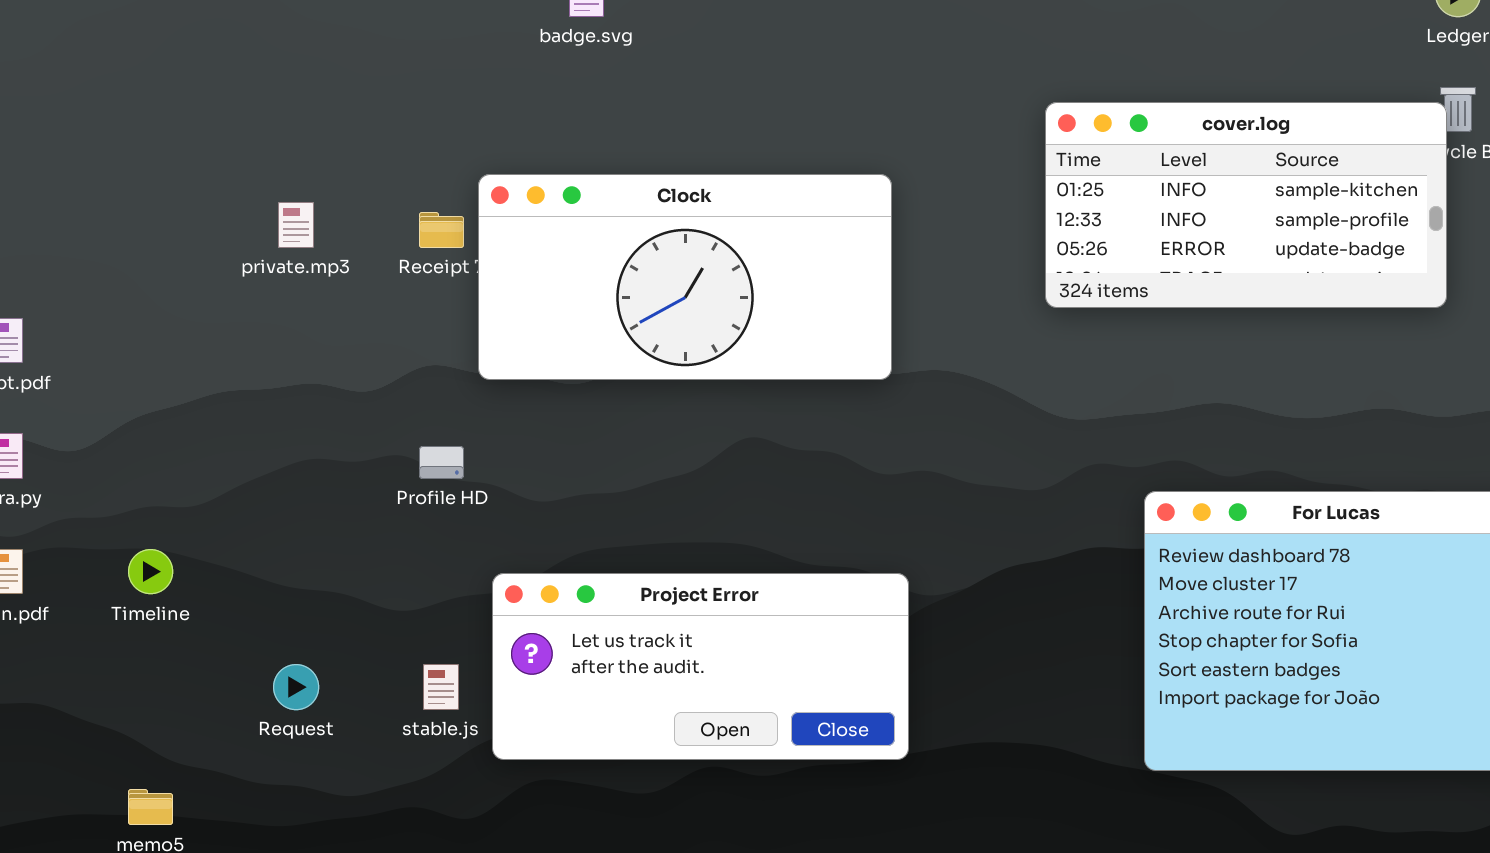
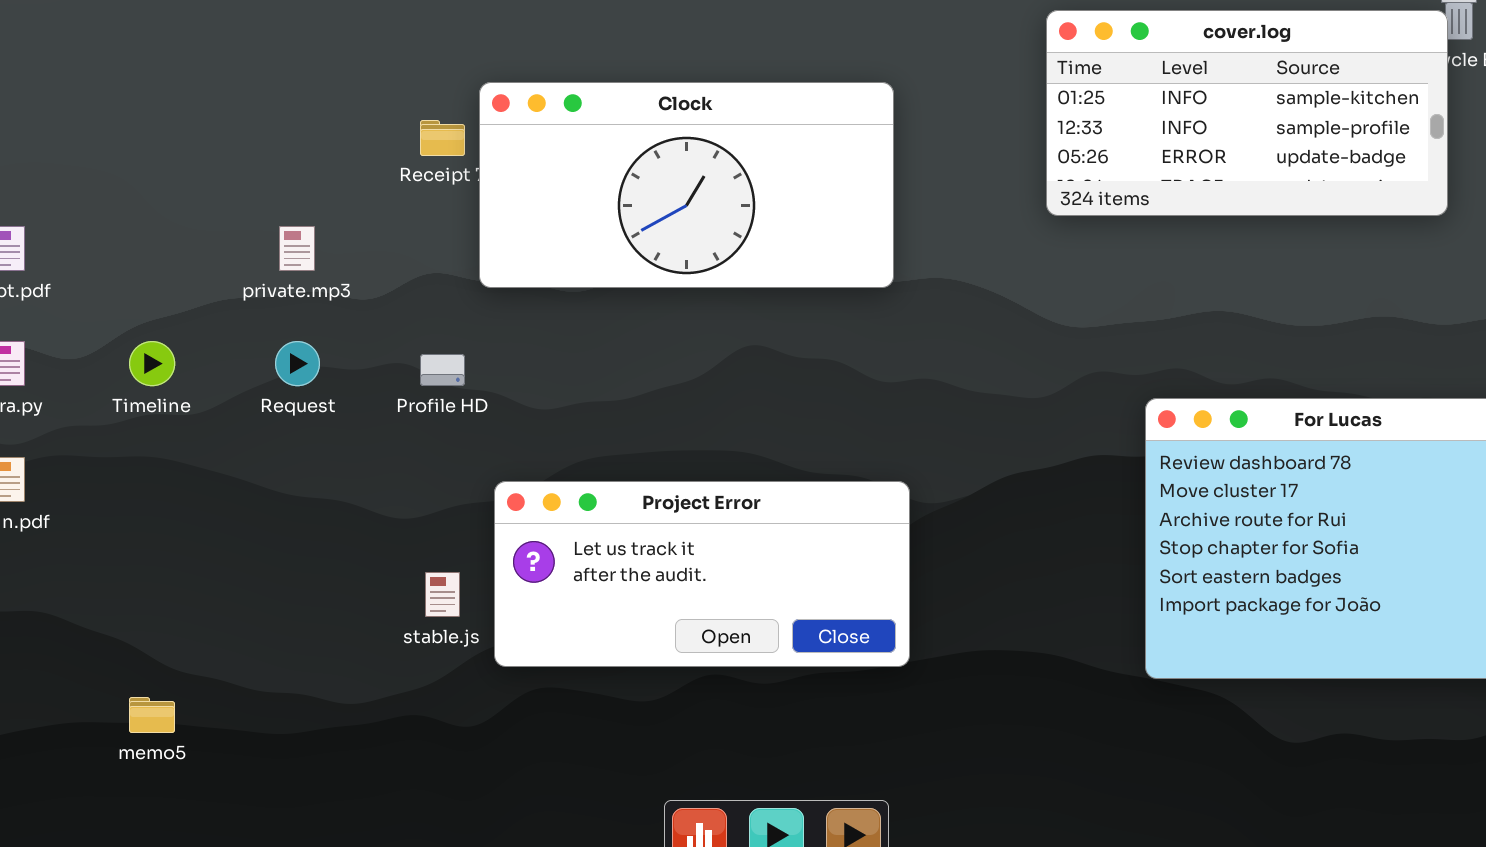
private.mp3: [278,202,314,248] -> [279,226,315,271], moved
Timeline: [128,549,173,594] -> [129,341,175,386], moved
Request: [273,664,319,710] -> [275,341,320,386], moved

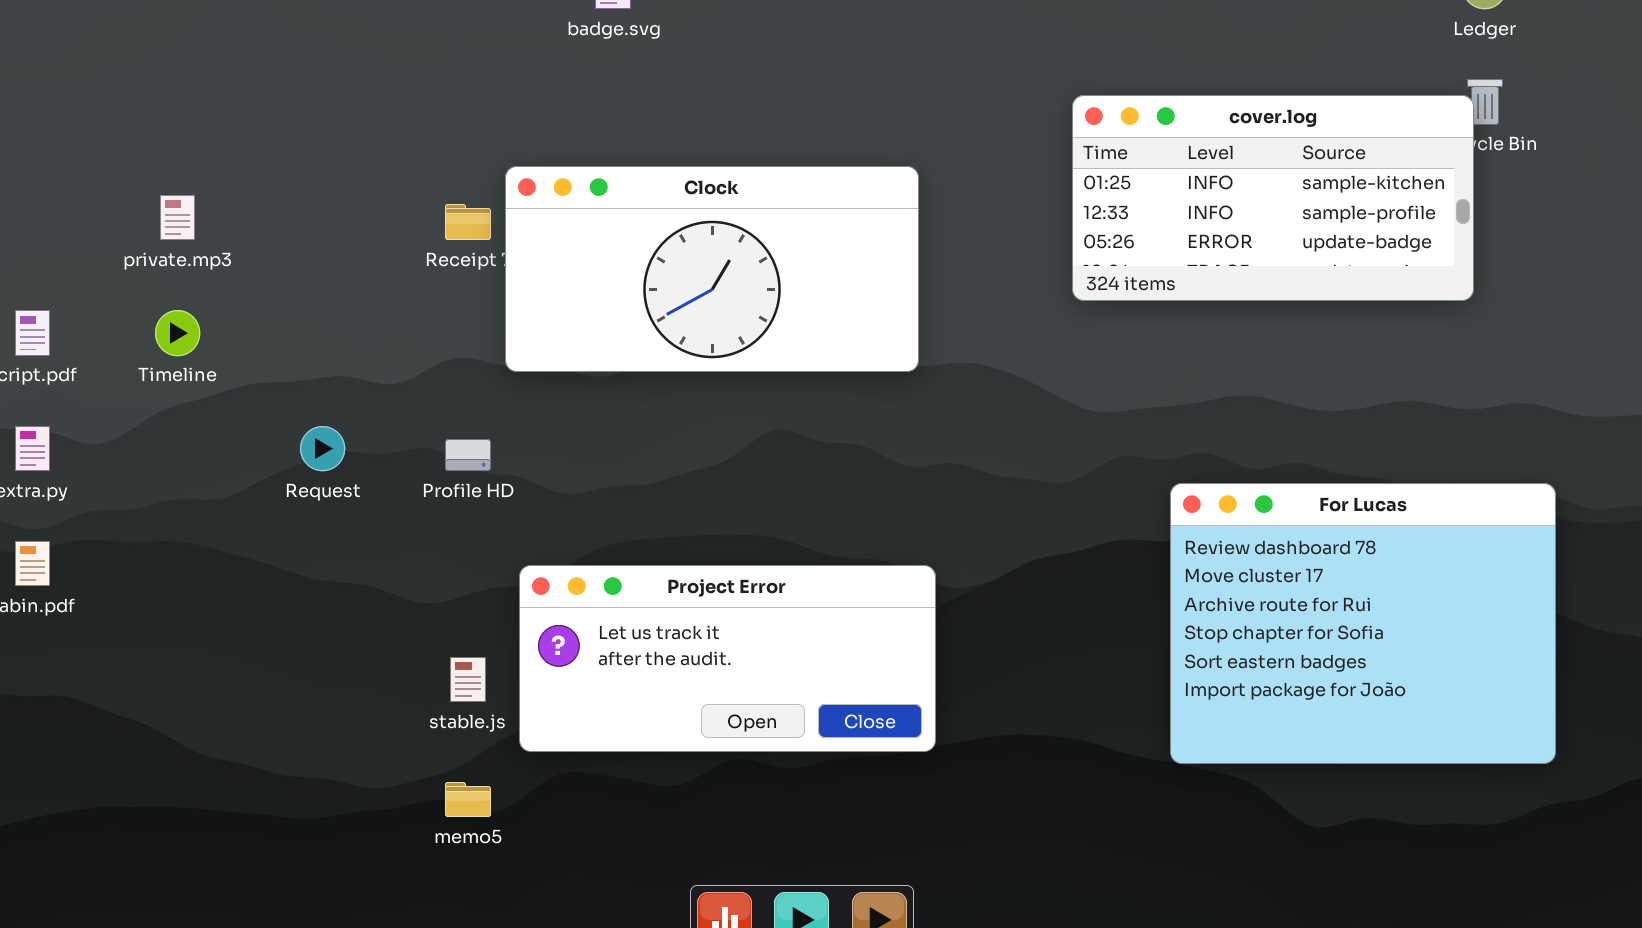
private.mp3: [279,226,315,271] -> [160,195,195,240], moved
Timeline: [129,341,175,386] -> [155,310,200,356], moved
memo5: [129,697,175,733] -> [445,782,491,817], moved

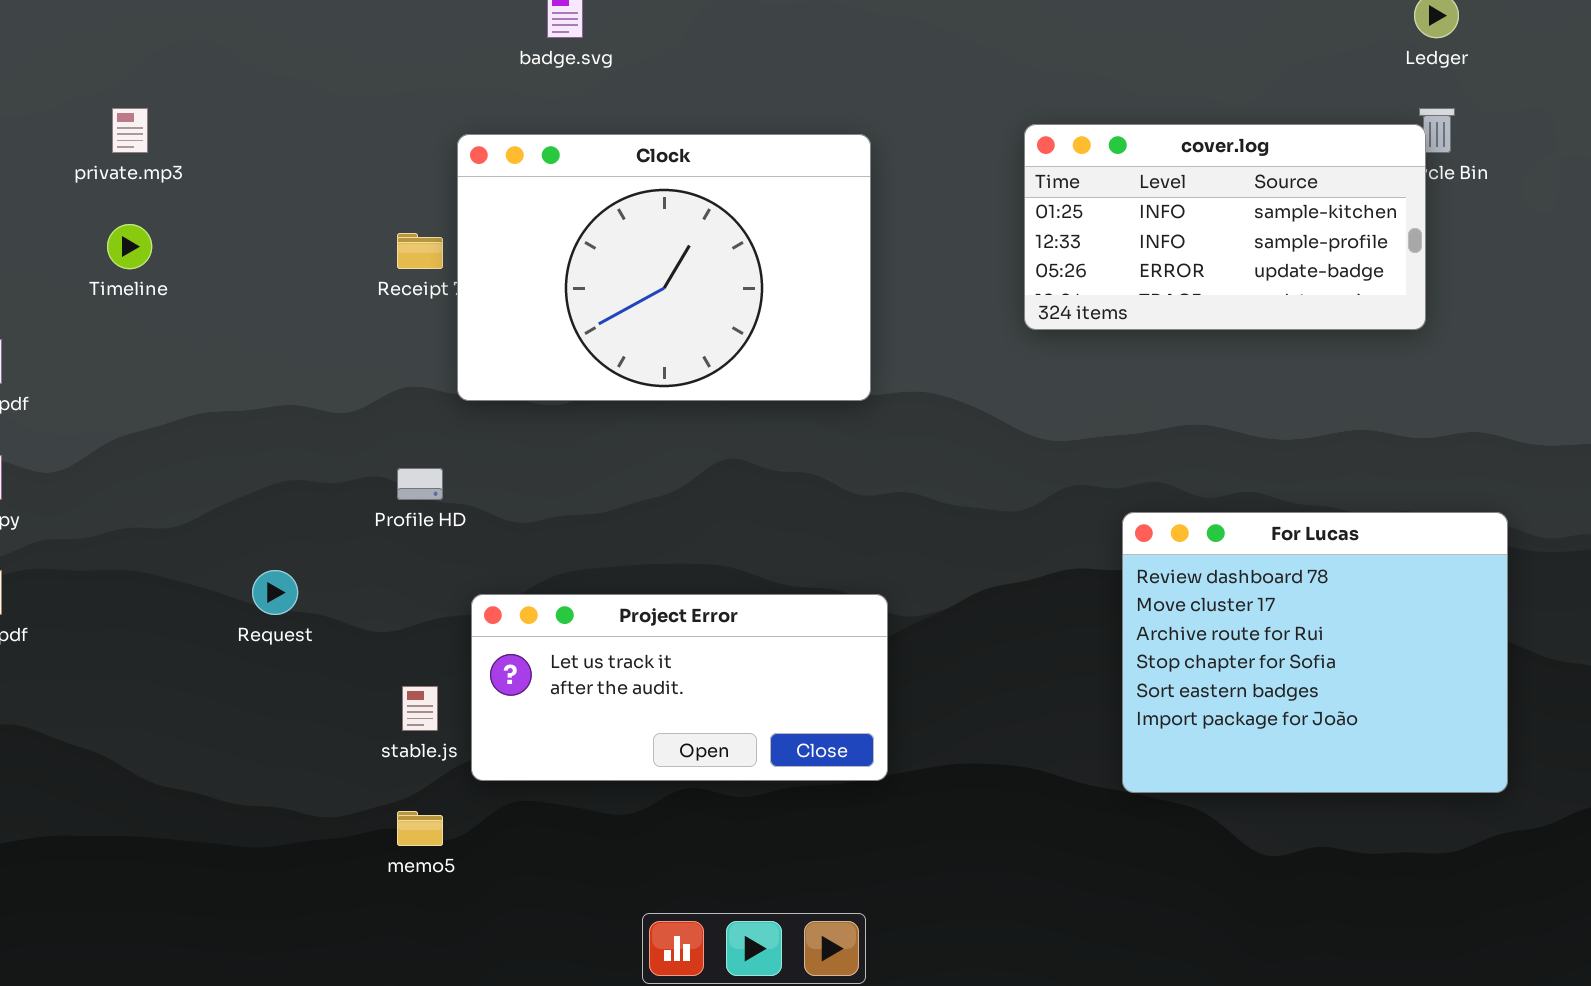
Clock: [505,166,919,372] -> [457,134,871,401], resized
private.mp3: [160,195,195,240] -> [112,108,148,153], moved
Timeline: [155,310,200,356] -> [107,224,152,269], moved
Request: [300,426,345,471] -> [252,570,298,615], moved

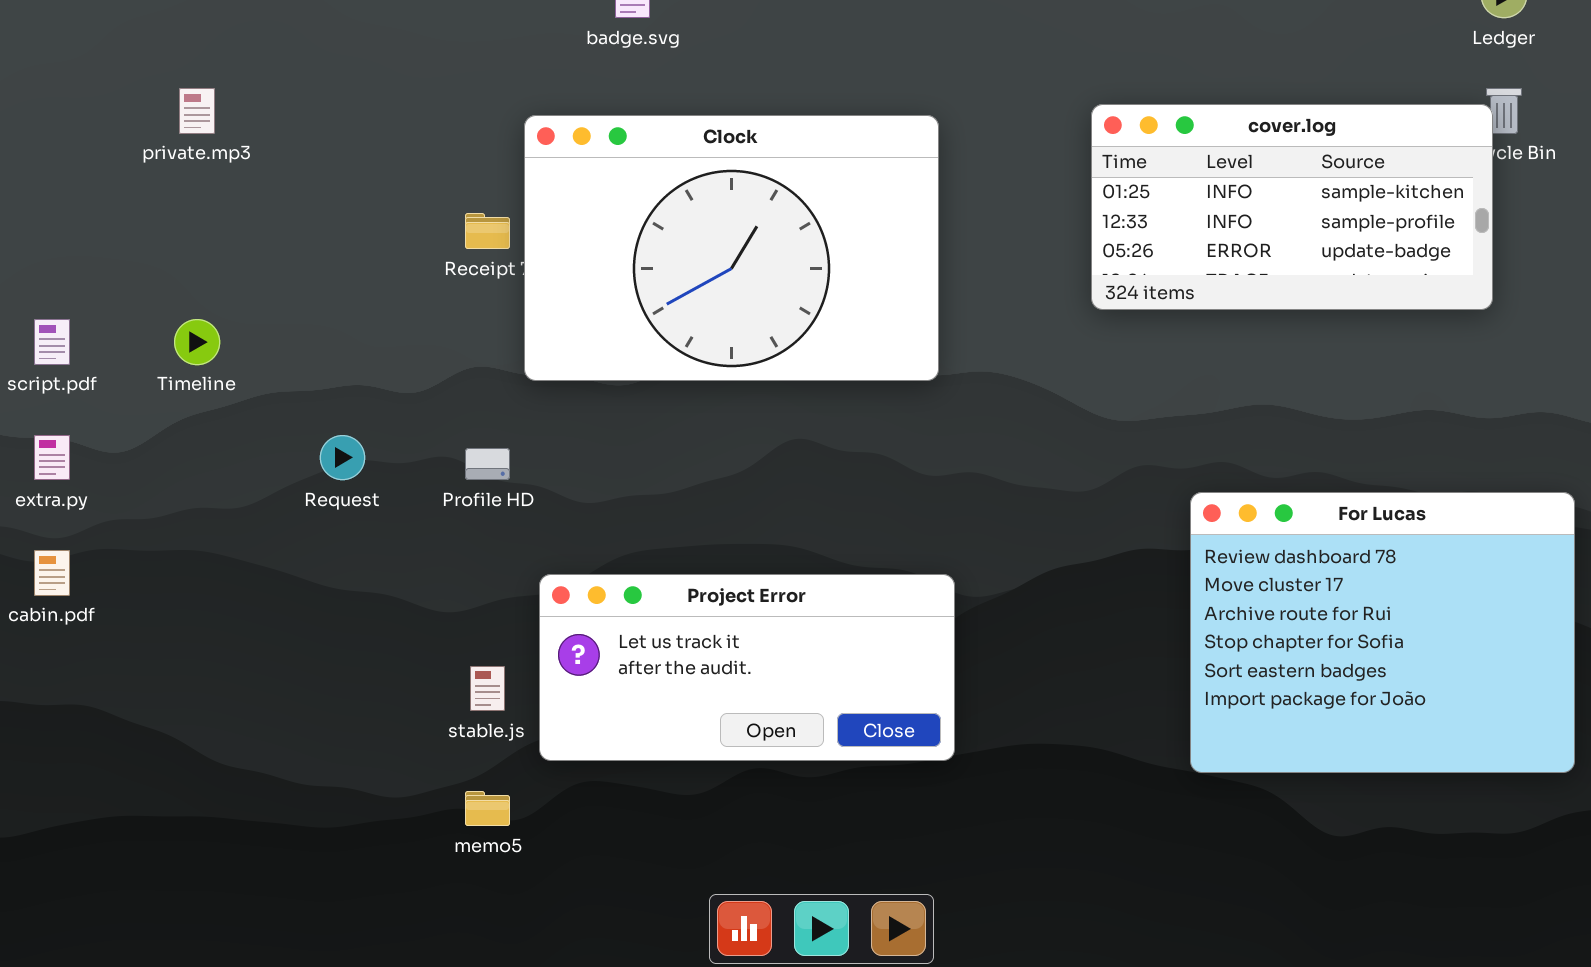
Timeline: [107,224,152,269] -> [174,319,220,365], moved
Request: [252,570,298,615] -> [320,435,365,480], moved

